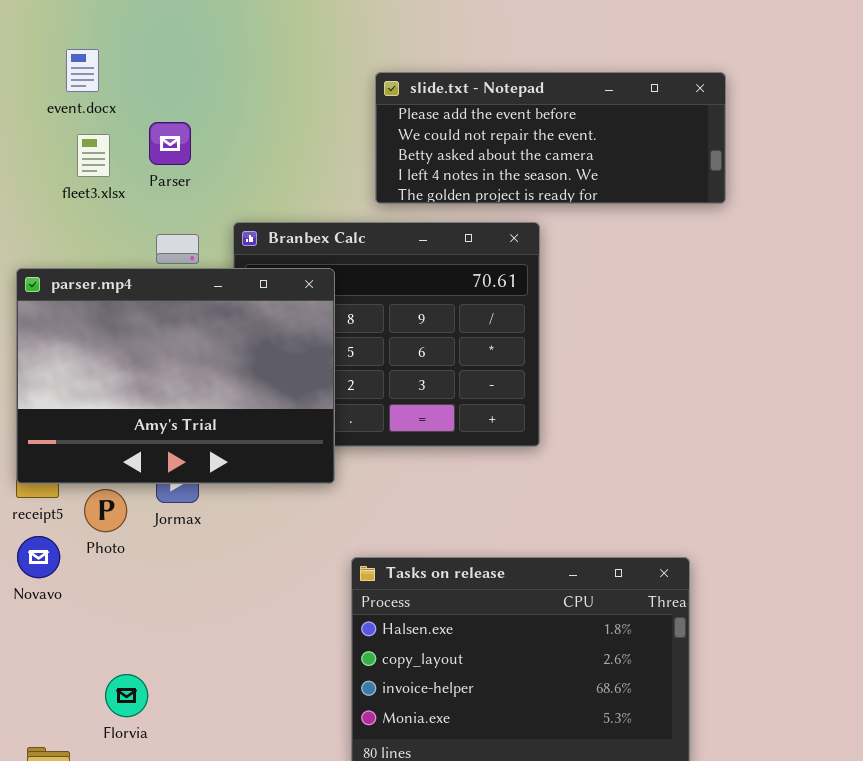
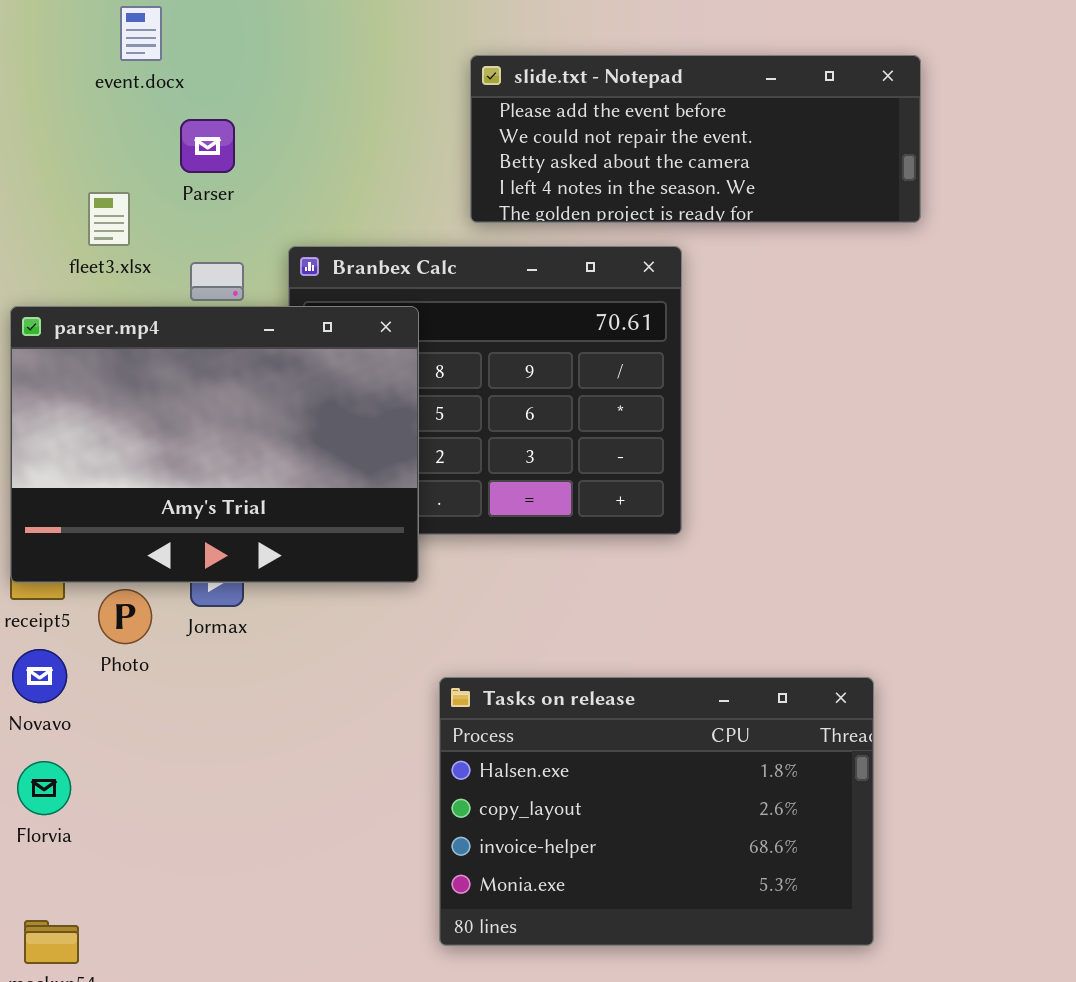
event.docx: [66,49,99,92] -> [120,6,162,61], moved
fleet3.xlsx: [77,134,110,177] -> [88,192,130,246], moved
Florvia: [105,674,148,717] -> [17,761,71,815], moved

